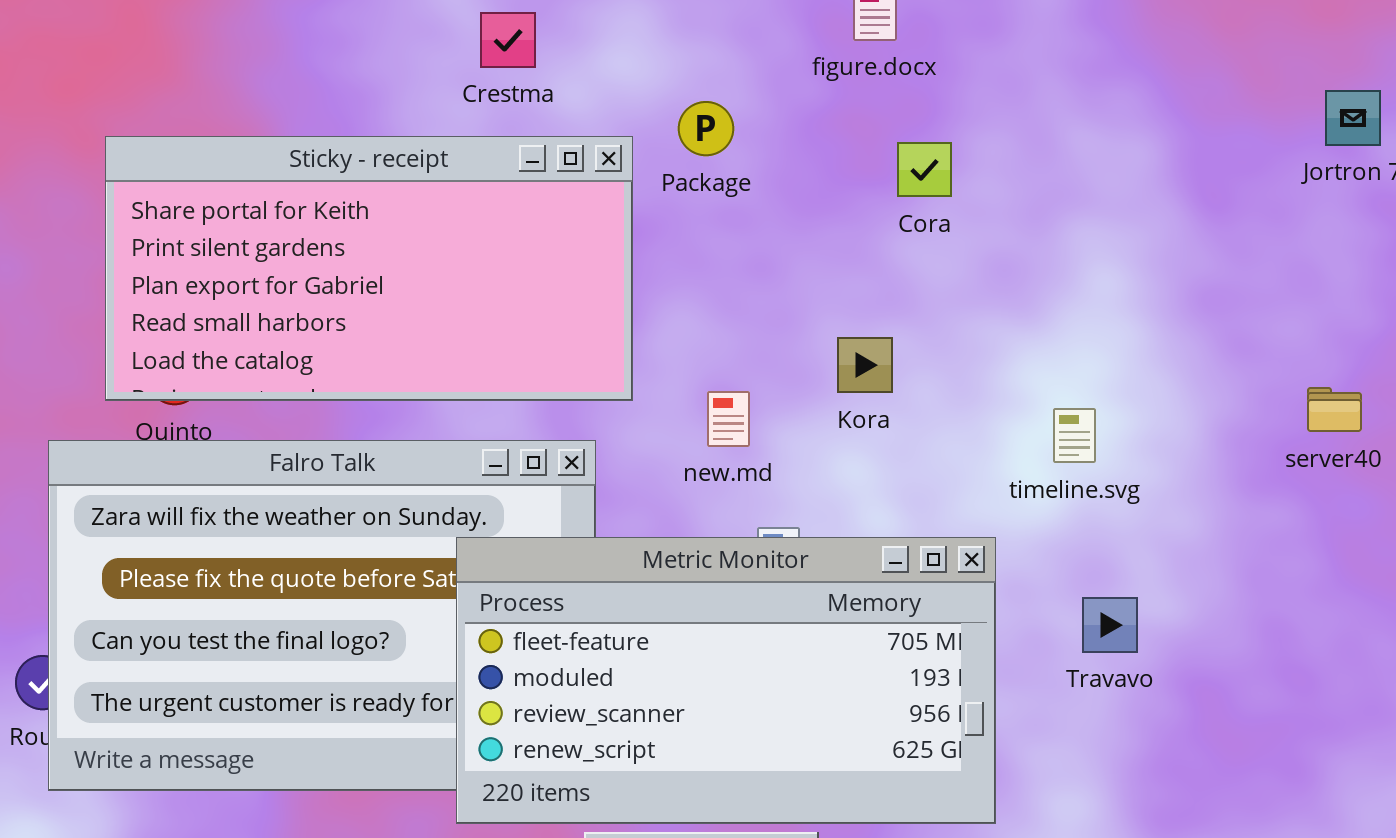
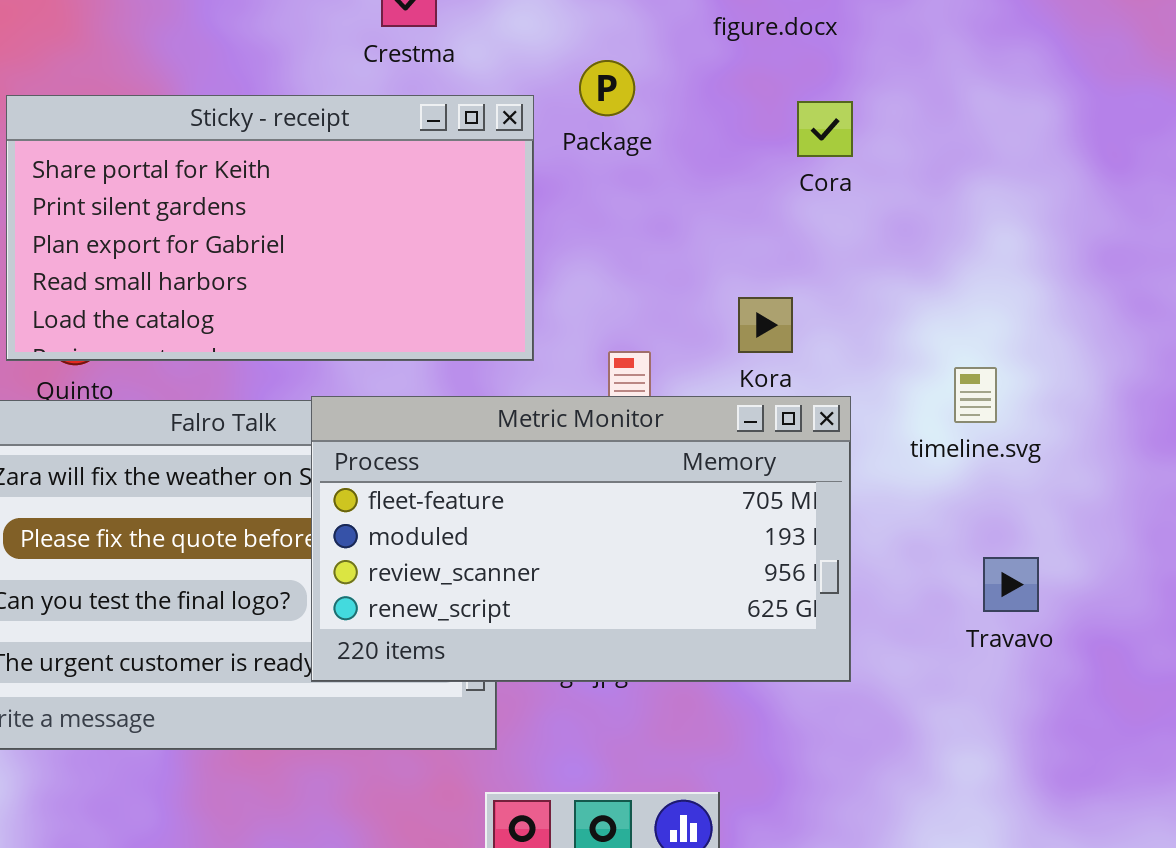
Metric Monitor: [456,537,996,824] -> [311,396,851,682], moved

